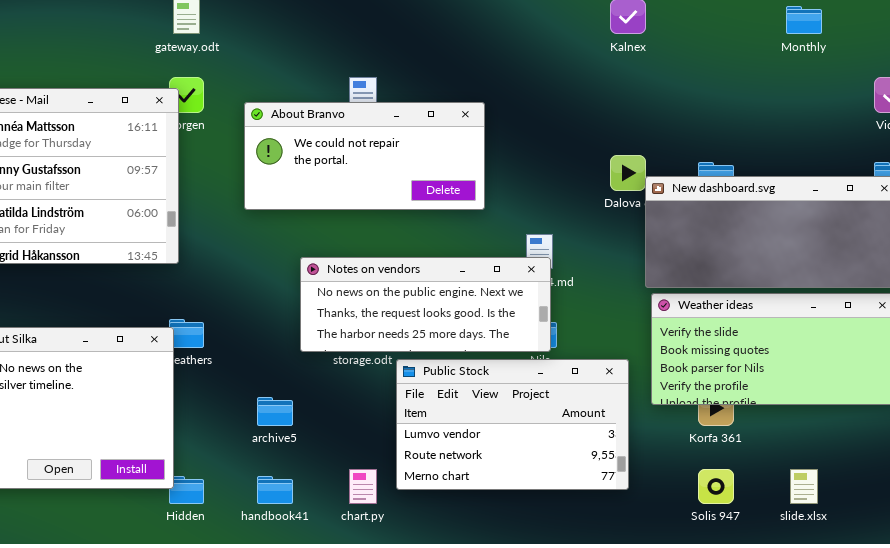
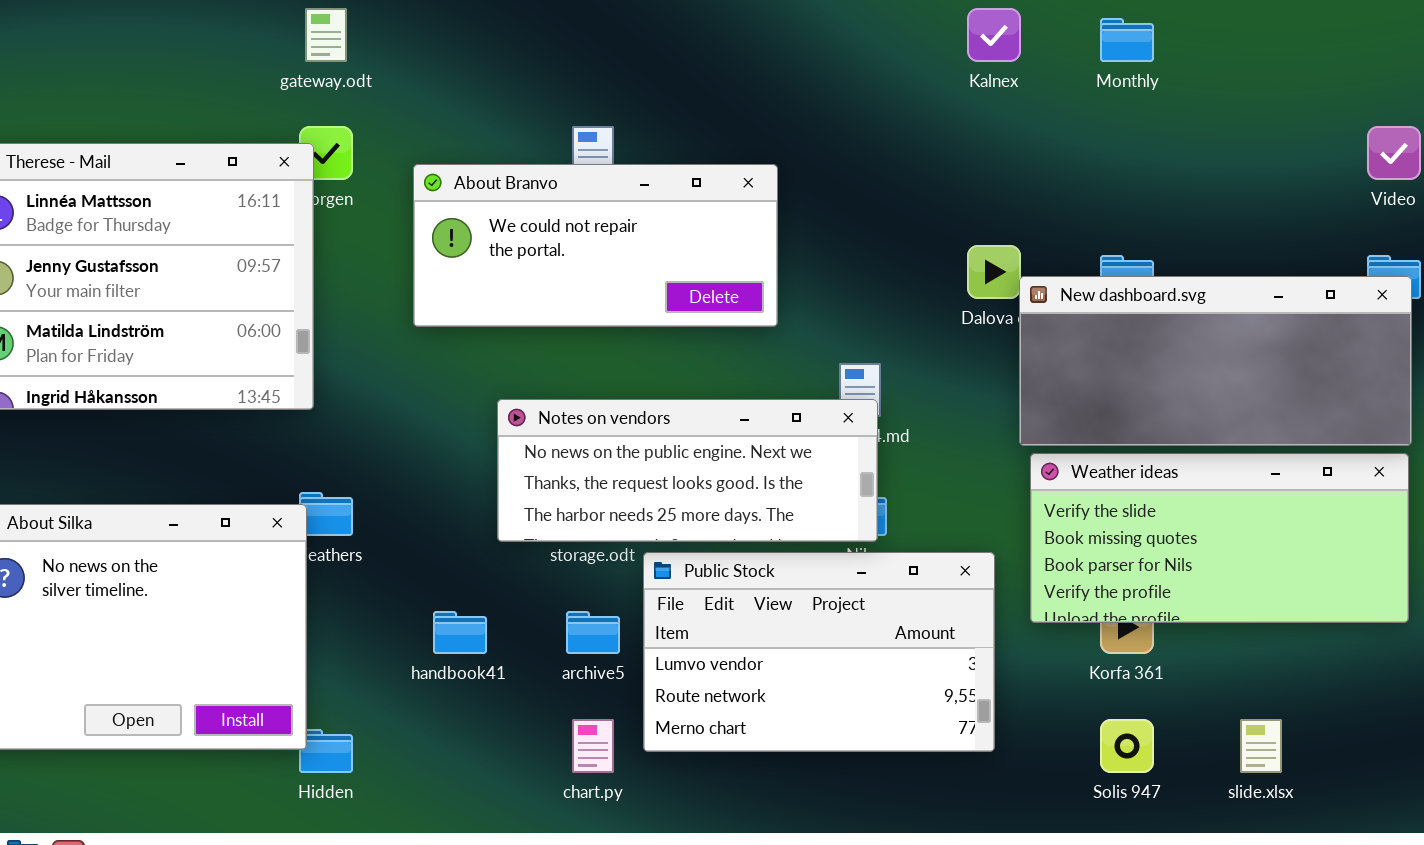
Monthly: [786,6,822,34] -> [1100,18,1154,62], moved
archive5: [257,397,293,426] -> [566,611,620,654], moved
handbook41: [257,476,293,504] -> [433,611,487,654], moved

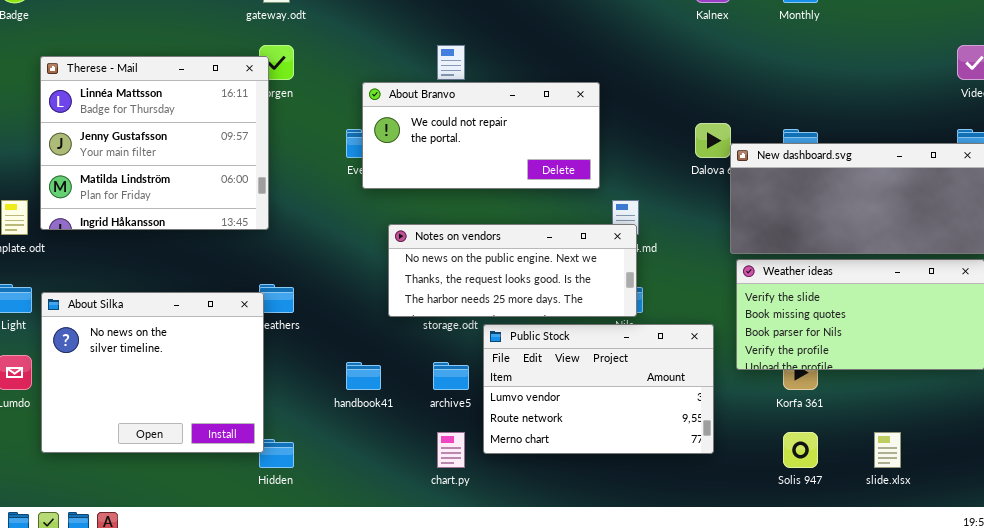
About Branvo: [413,164,778,327] -> [362,82,600,189], moved

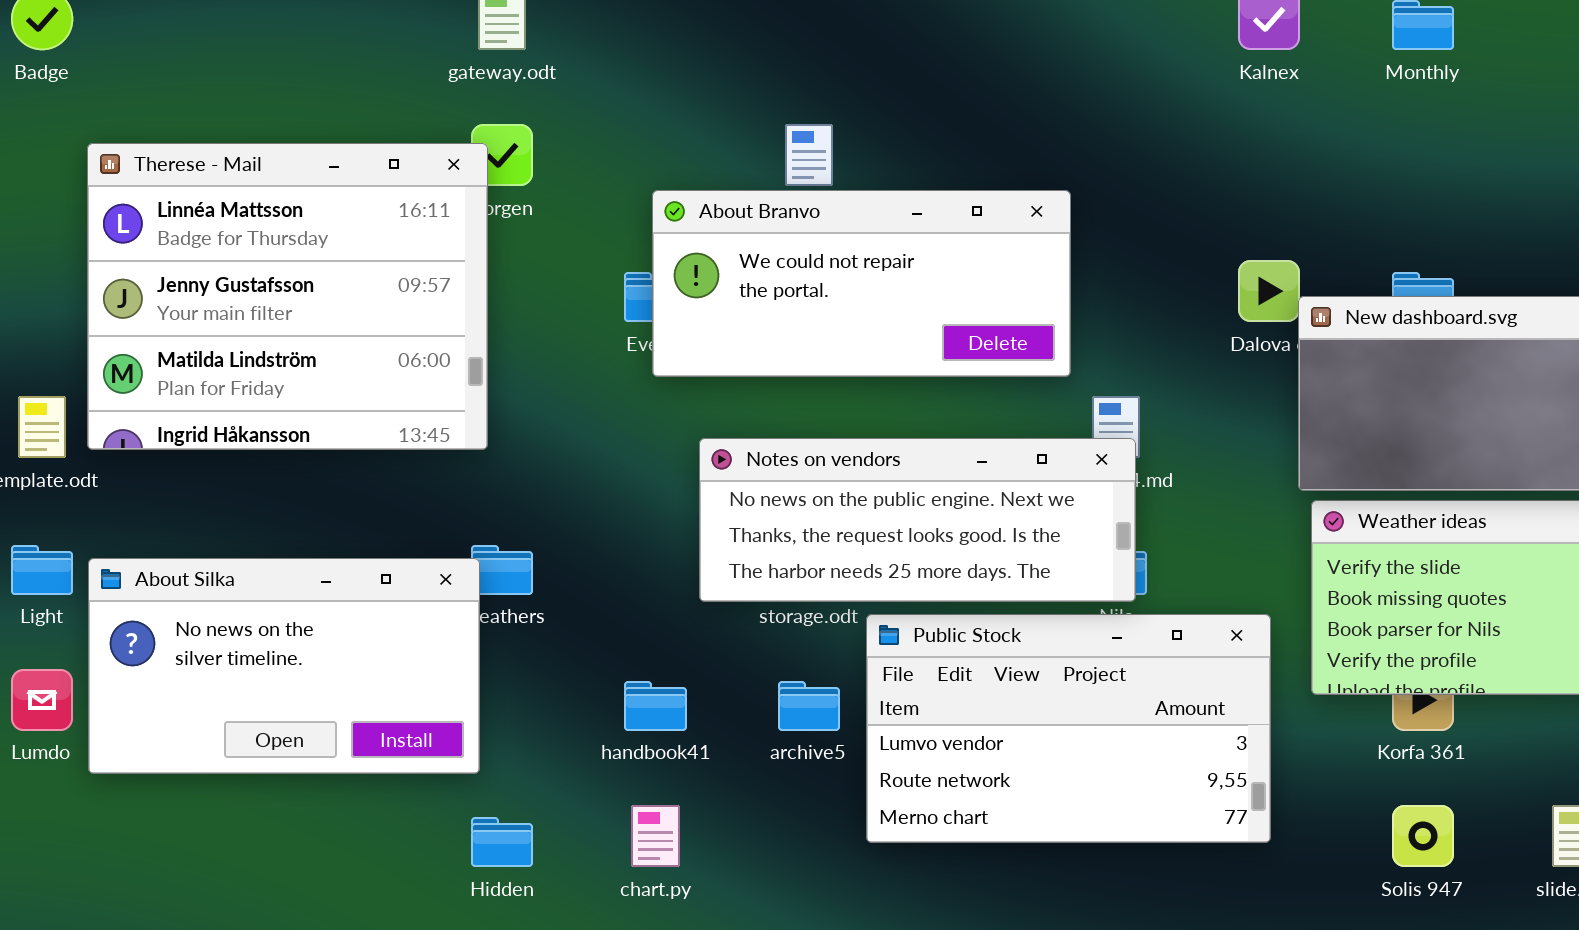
About Silka: [41,292,264,453] -> [88,558,480,774], resized
chart.py: [437,432,465,468] -> [631,805,680,867], moved

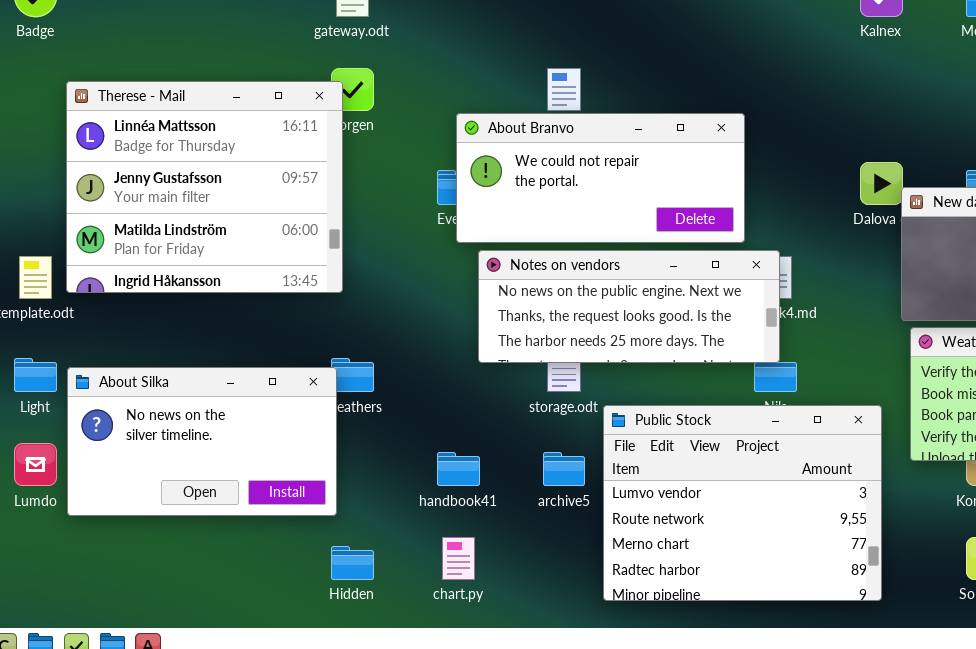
Notes on vendors: [699,438,1136,602] -> [478,250,780,363], moved
Public Stock: [866,614,1271,843] -> [603,405,882,601], resized

